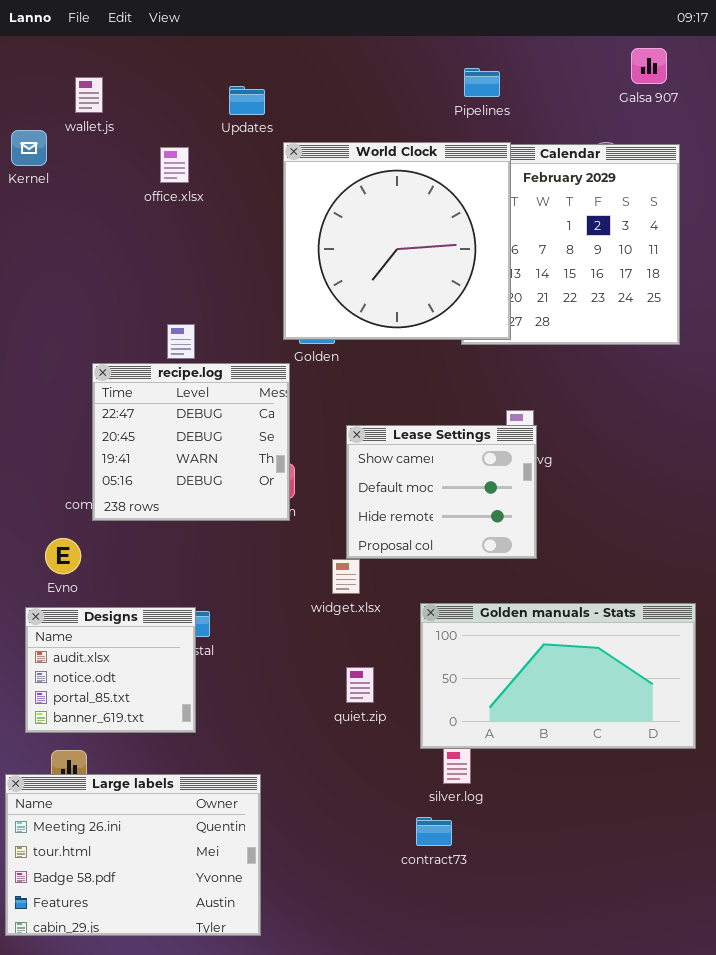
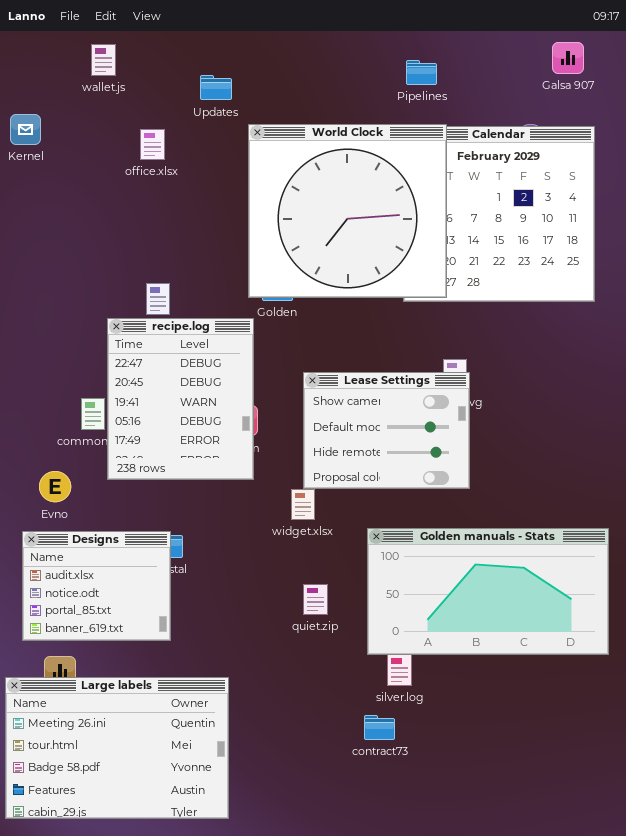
wallet.js: [75,77,103,113] -> [91,44,116,76], moved
recipe.log: [92,363,290,521] -> [107,318,254,480], resized

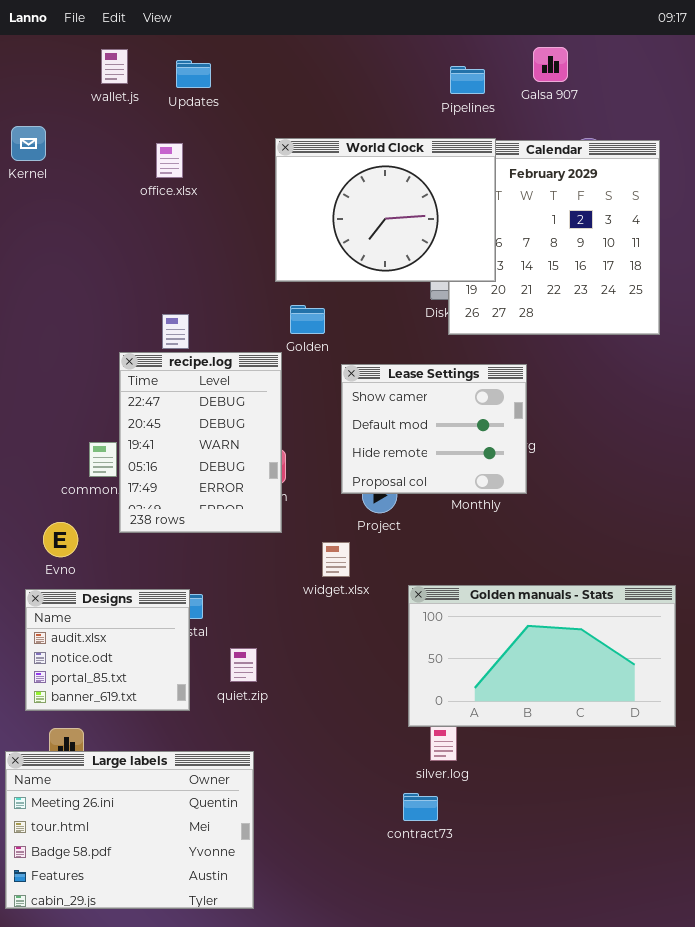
Galsa 907: [552,42,584,74] -> [533,47,568,82], moved
Updates: [200,75,232,100] -> [176,60,211,88], moved
World Clock: [248,124,447,298] -> [275,138,496,282], resized
Lease Settings: [303,372,470,489] -> [341,364,527,494], moved
quiet.zip: [303,584,328,615] -> [230,648,257,682], moved

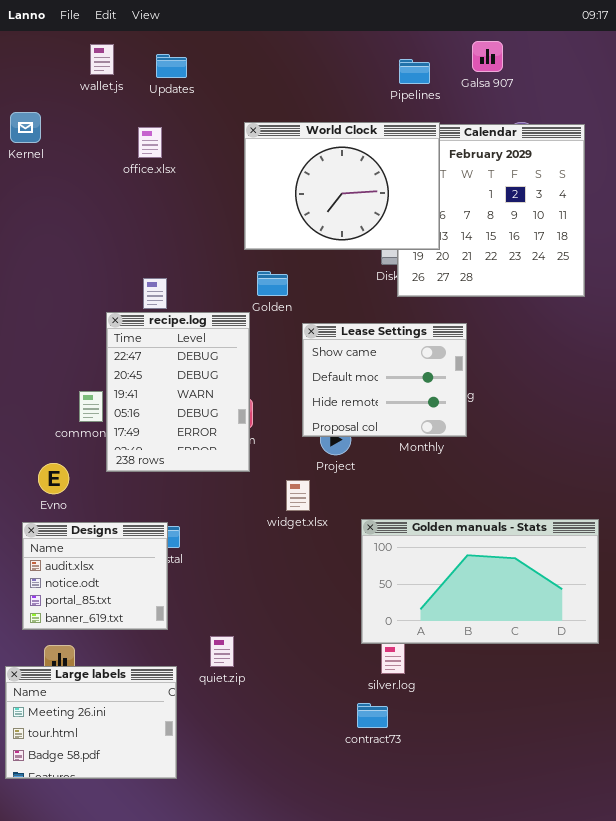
quiet.zip: [230,648,257,682] -> [210,636,234,667], moved
Large labels: [5,751,254,909] -> [5,666,177,779], resized

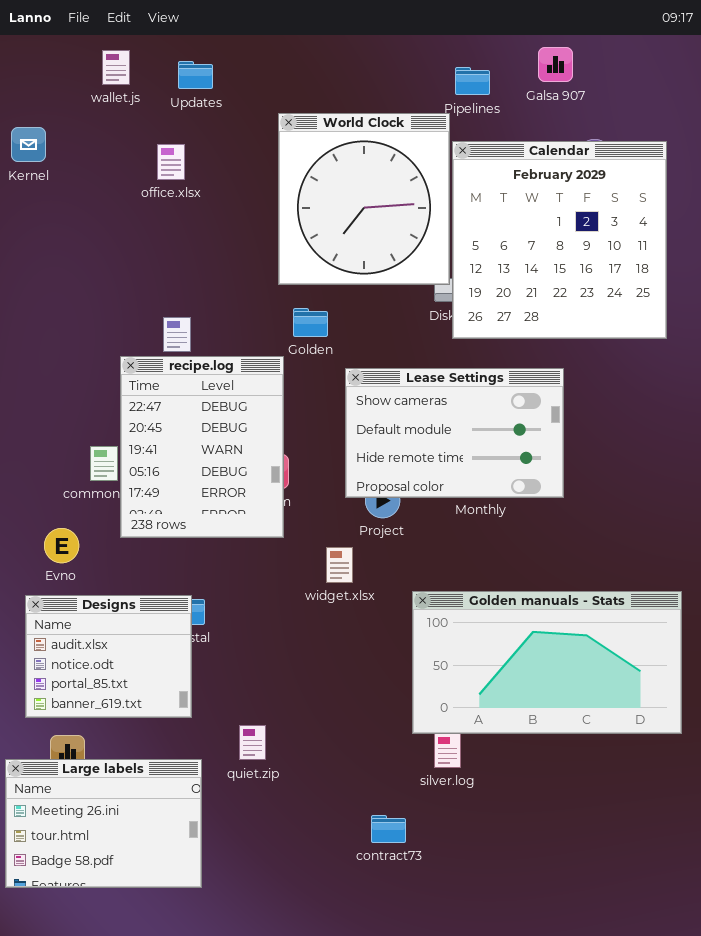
World Clock: [244,122,440,250] -> [278,113,450,285], resized
Lease Settings: [302,323,467,437] -> [345,368,564,498], resized
contract73: [357,703,388,728] -> [371,815,406,843], moved

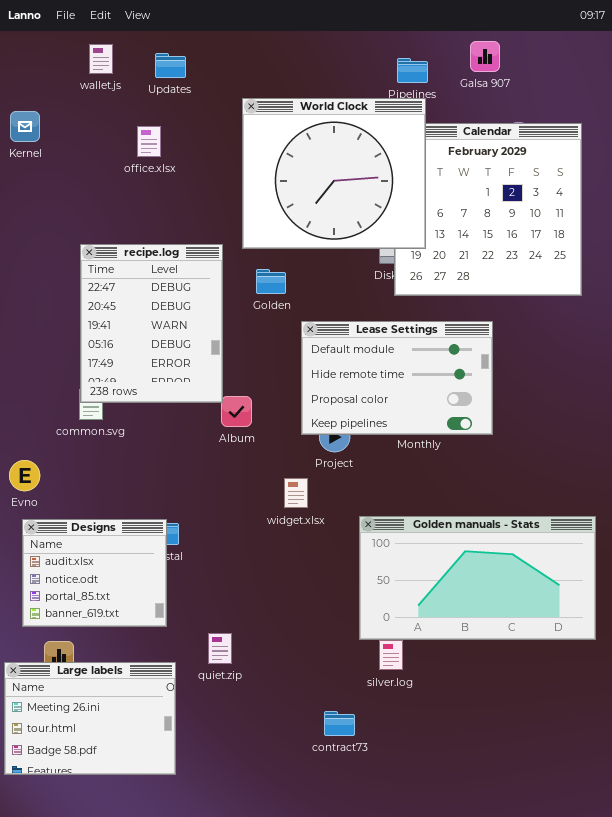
World Clock: [278,113,450,285] -> [242,98,426,249], resized
recipe.log: [120,356,284,538] -> [80,244,223,403], moved
Lease Settings: [345,368,564,498] -> [301,321,493,435], scrolled down 1 row
Evno: [44,528,79,563] -> [9,460,40,491], moved

